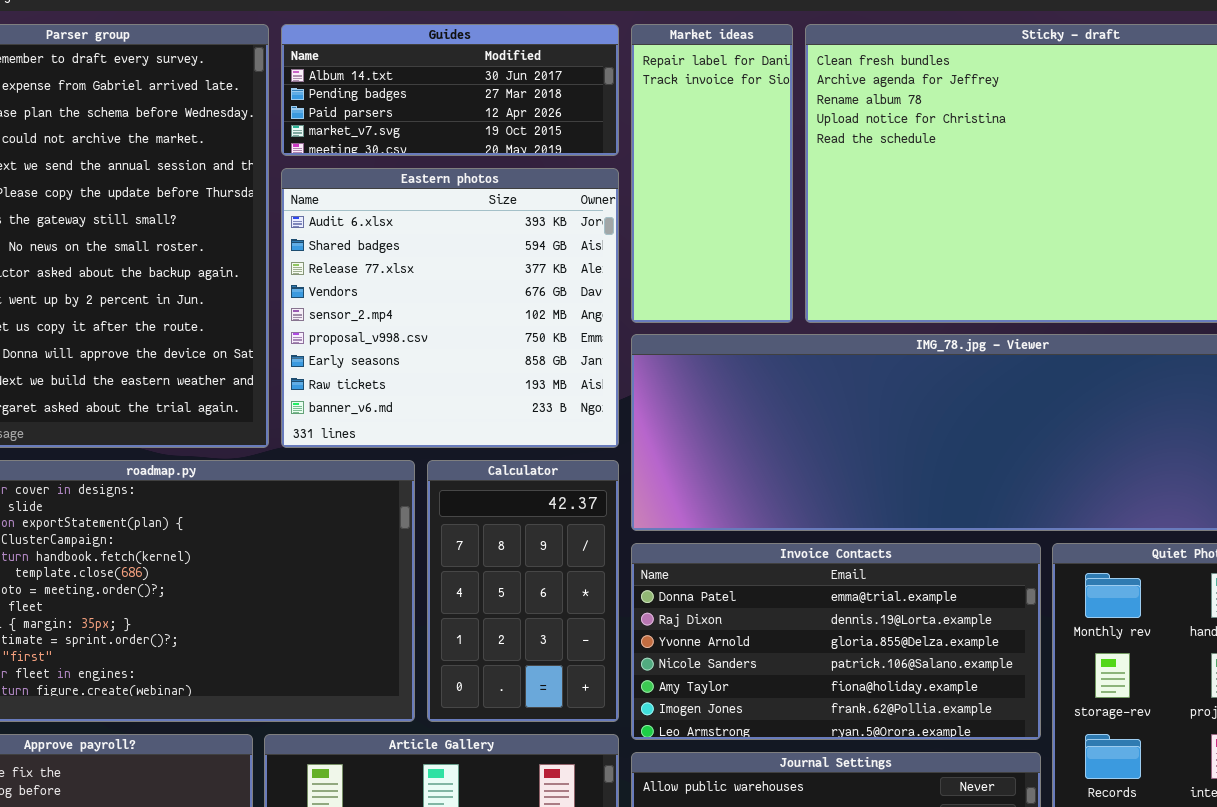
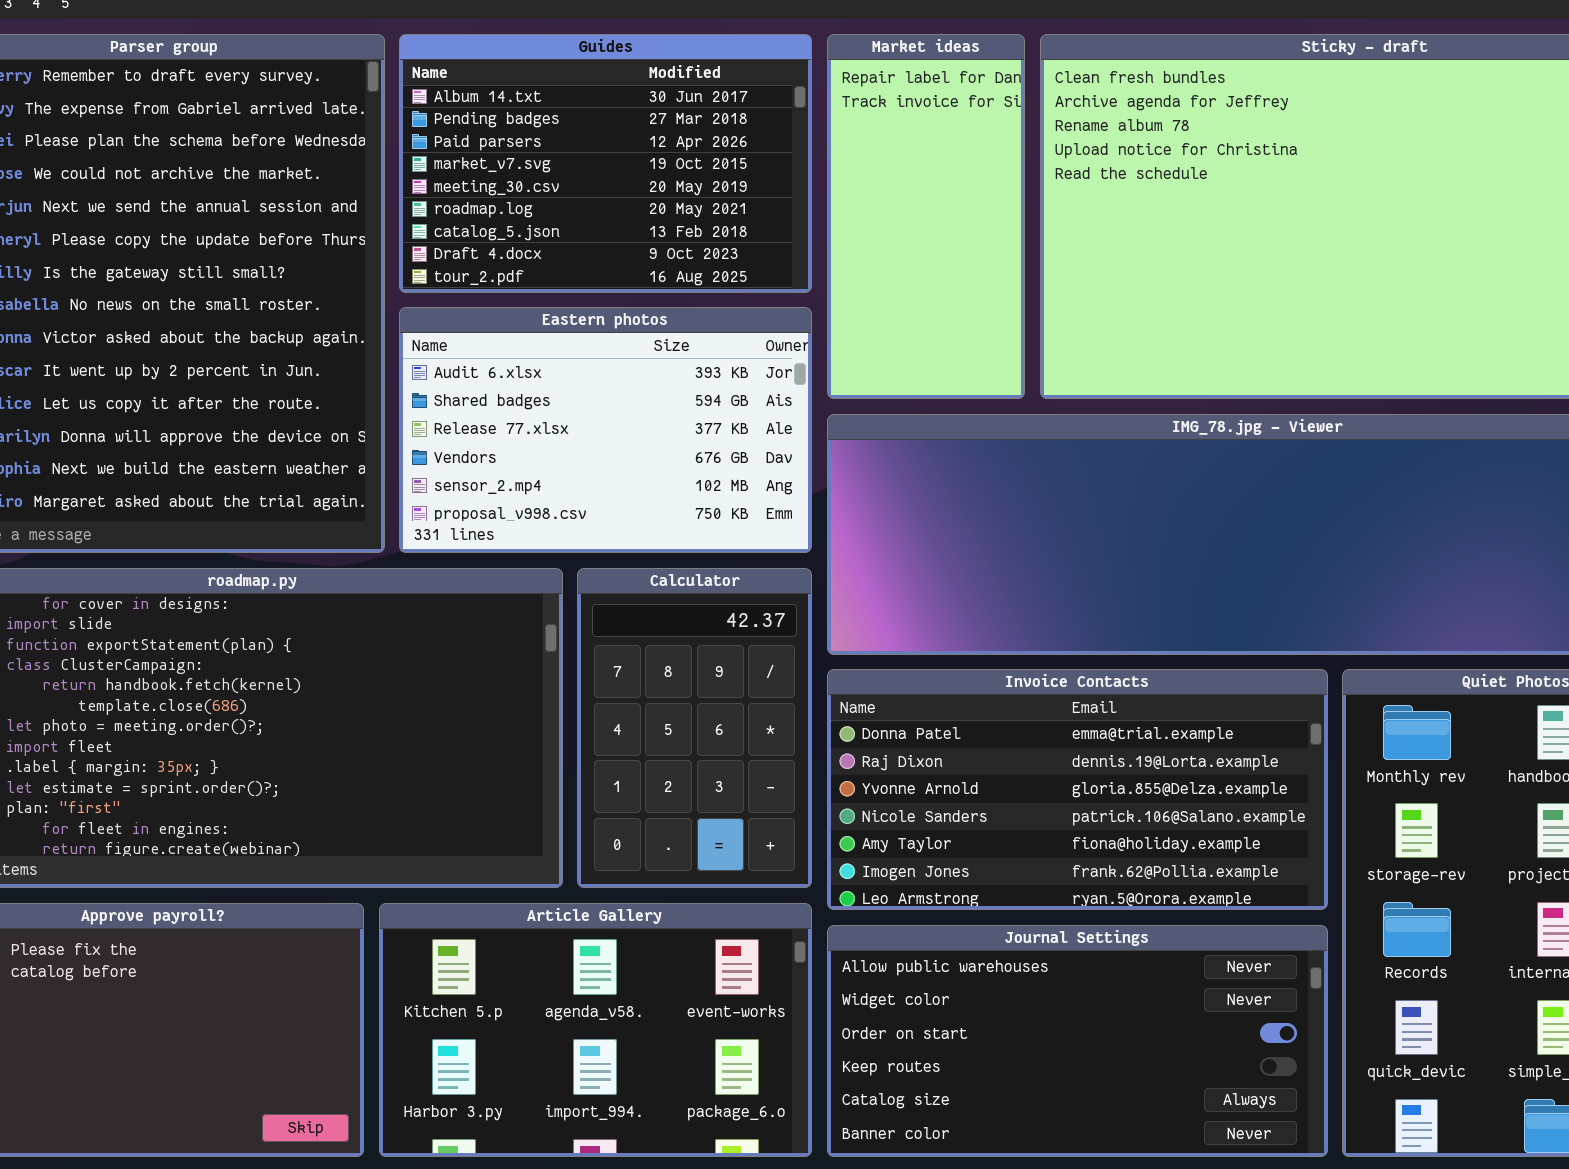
Guides: [281,24,619,156] -> [399,34,812,293], resized
Eastern photos: [281,168,619,448] -> [399,307,812,553], resized

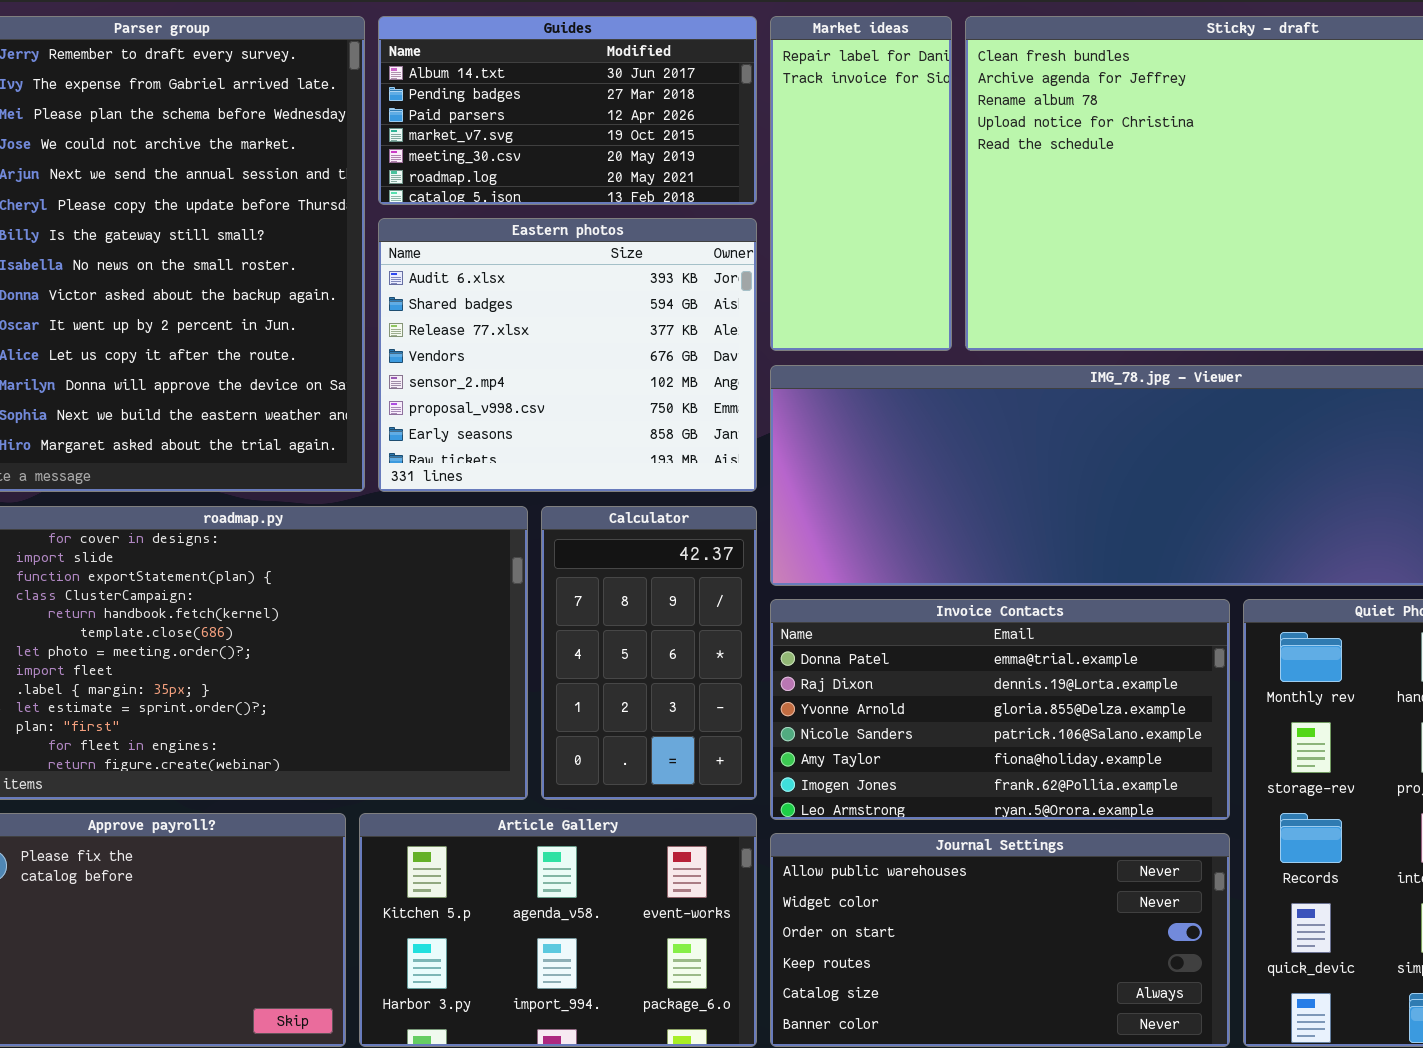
Guides: [399,34,812,293] -> [378,16,757,205], resized
Eastern photos: [399,307,812,553] -> [378,218,757,492], resized

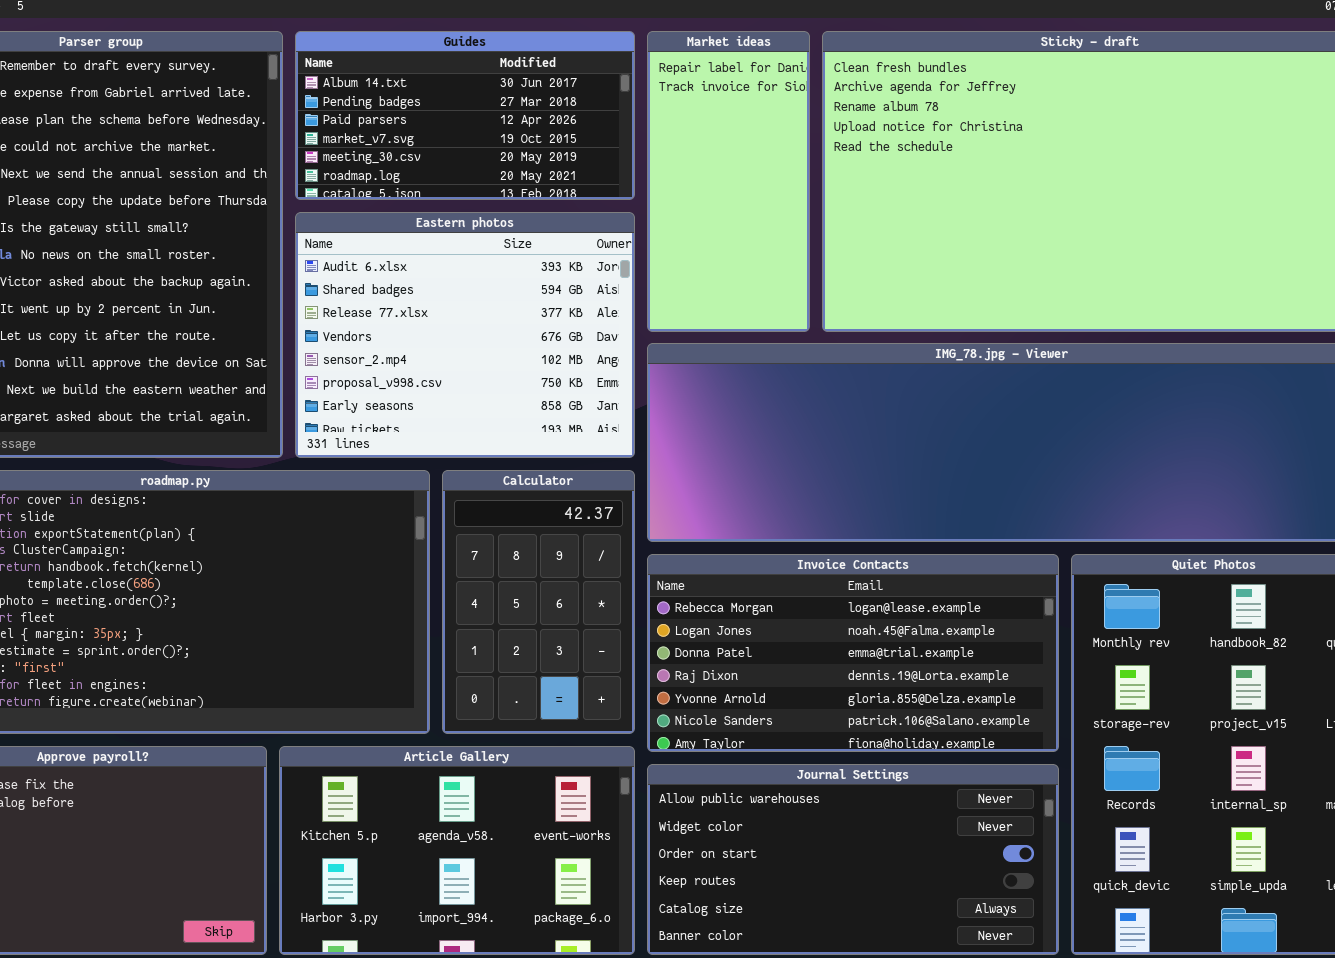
Invoice Contacts: [770,599,1230,820] -> [647,554,1059,752], scrolled up 2 rows

